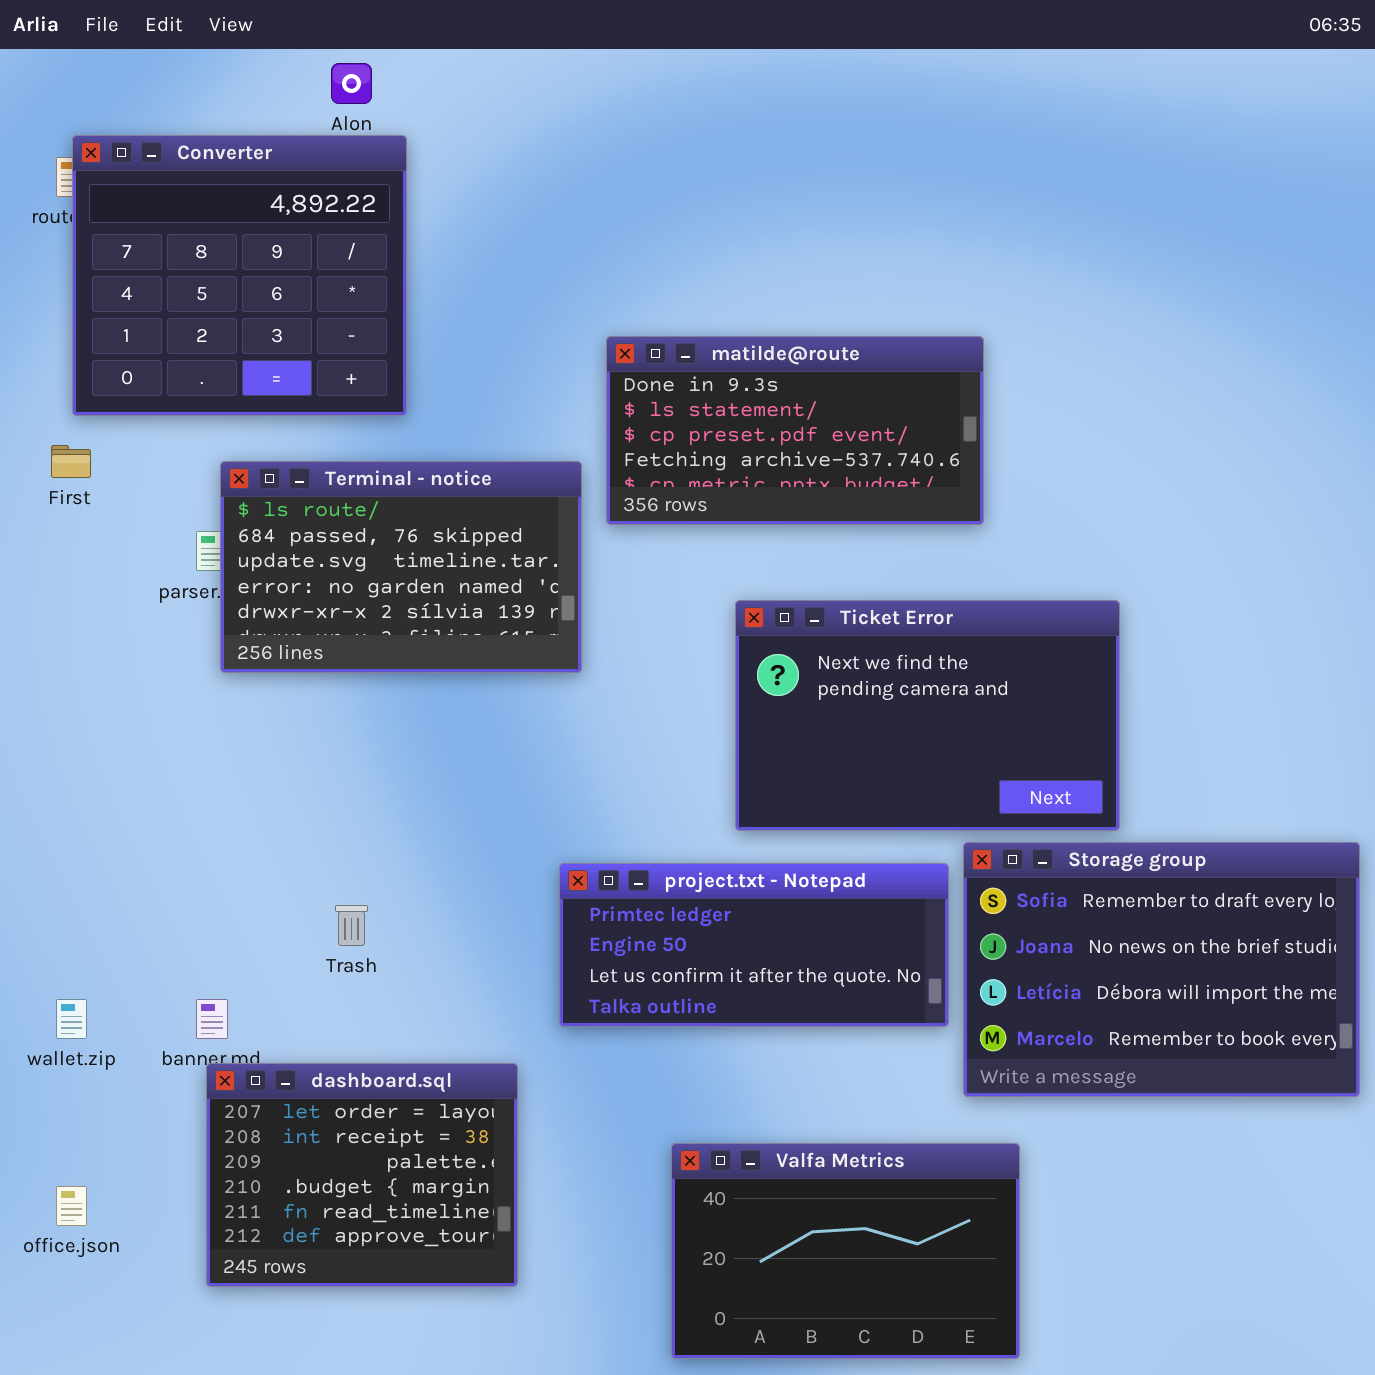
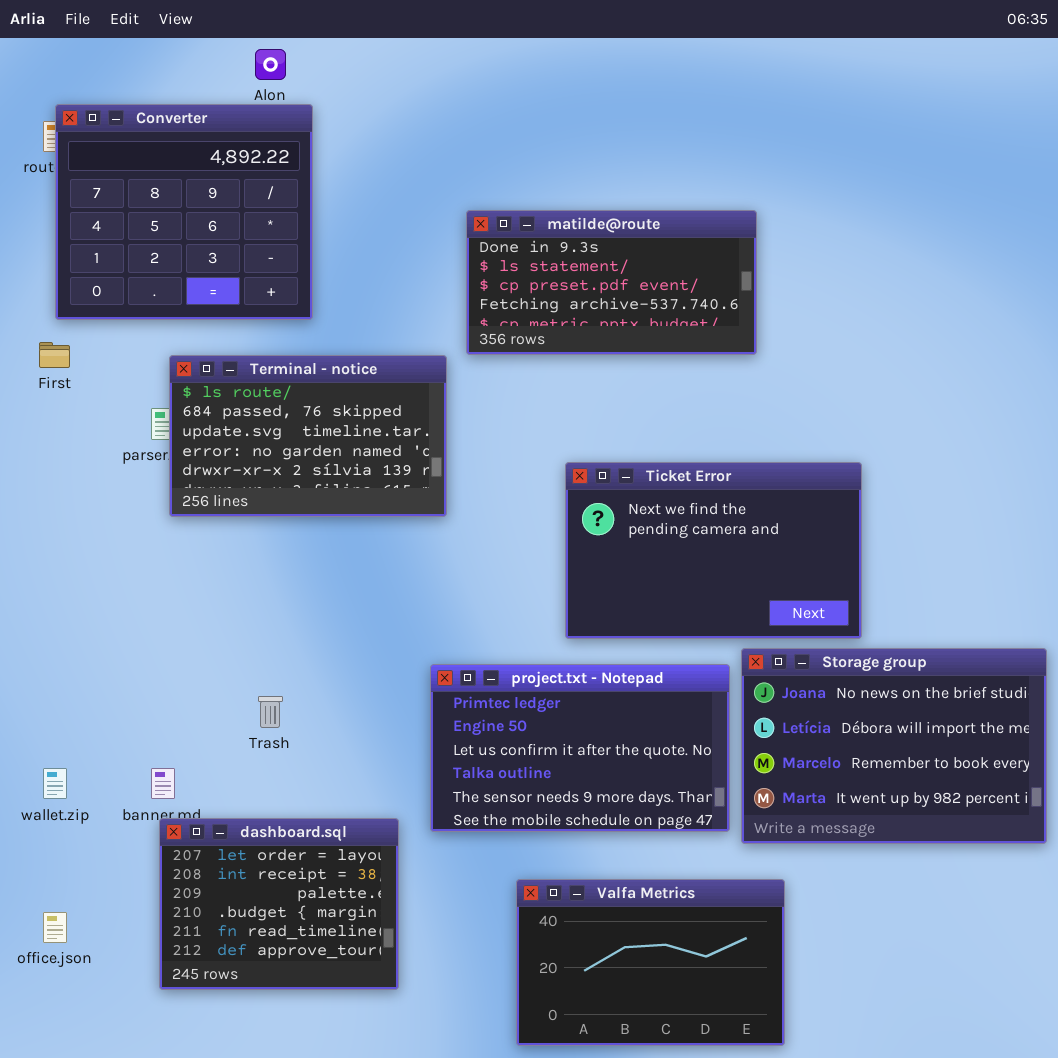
matilde@route: [606,336,984,525] -> [466,210,757,355], moved
Storage group: [963,842,1360,1097] -> [741,648,1047,844], scrolled down 1 row
project.txt - Notepad: [559,863,949,1027] -> [430,664,730,832], resized

